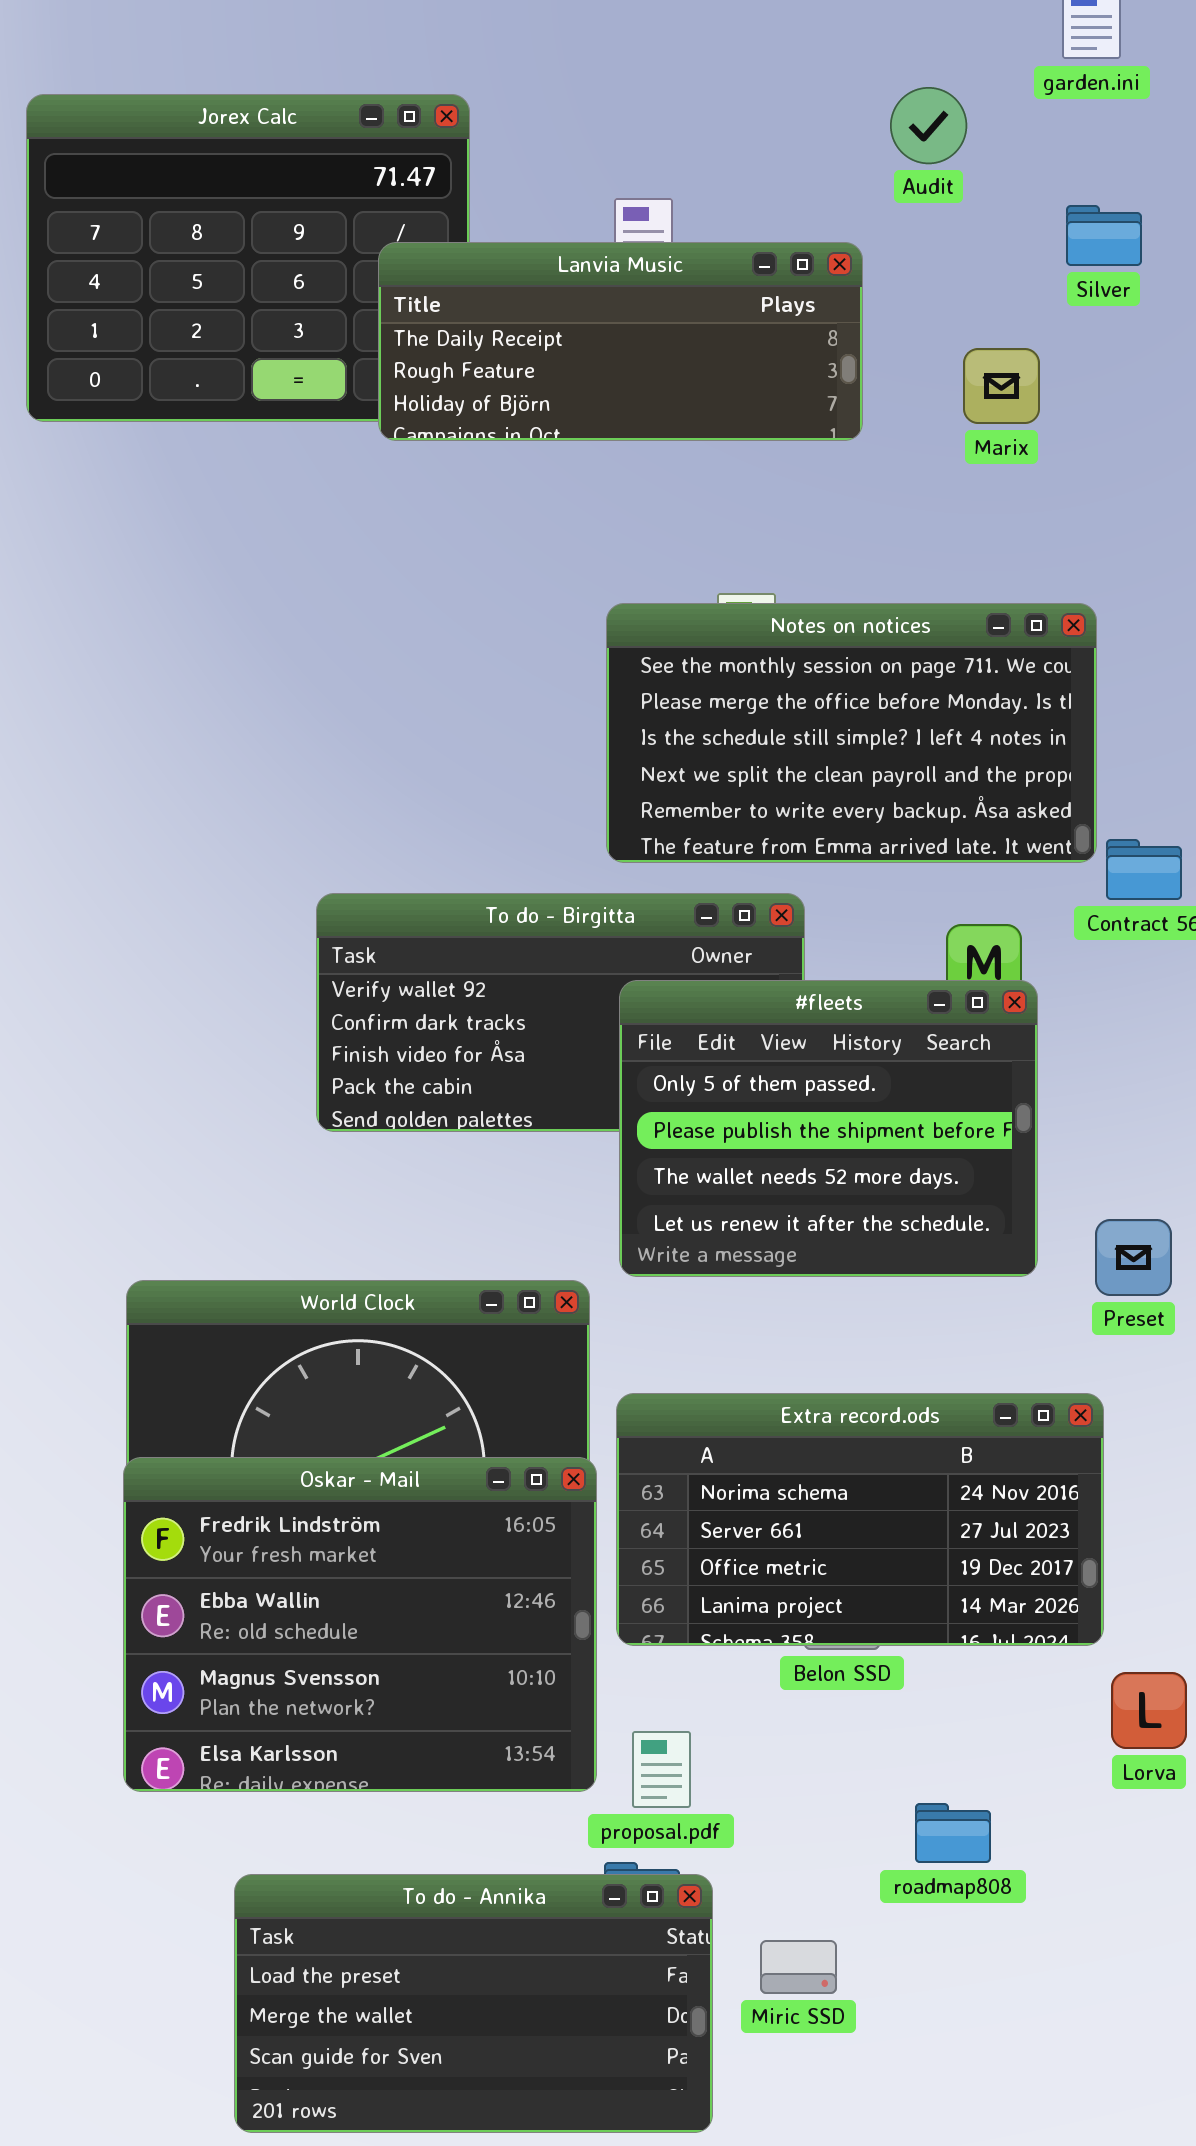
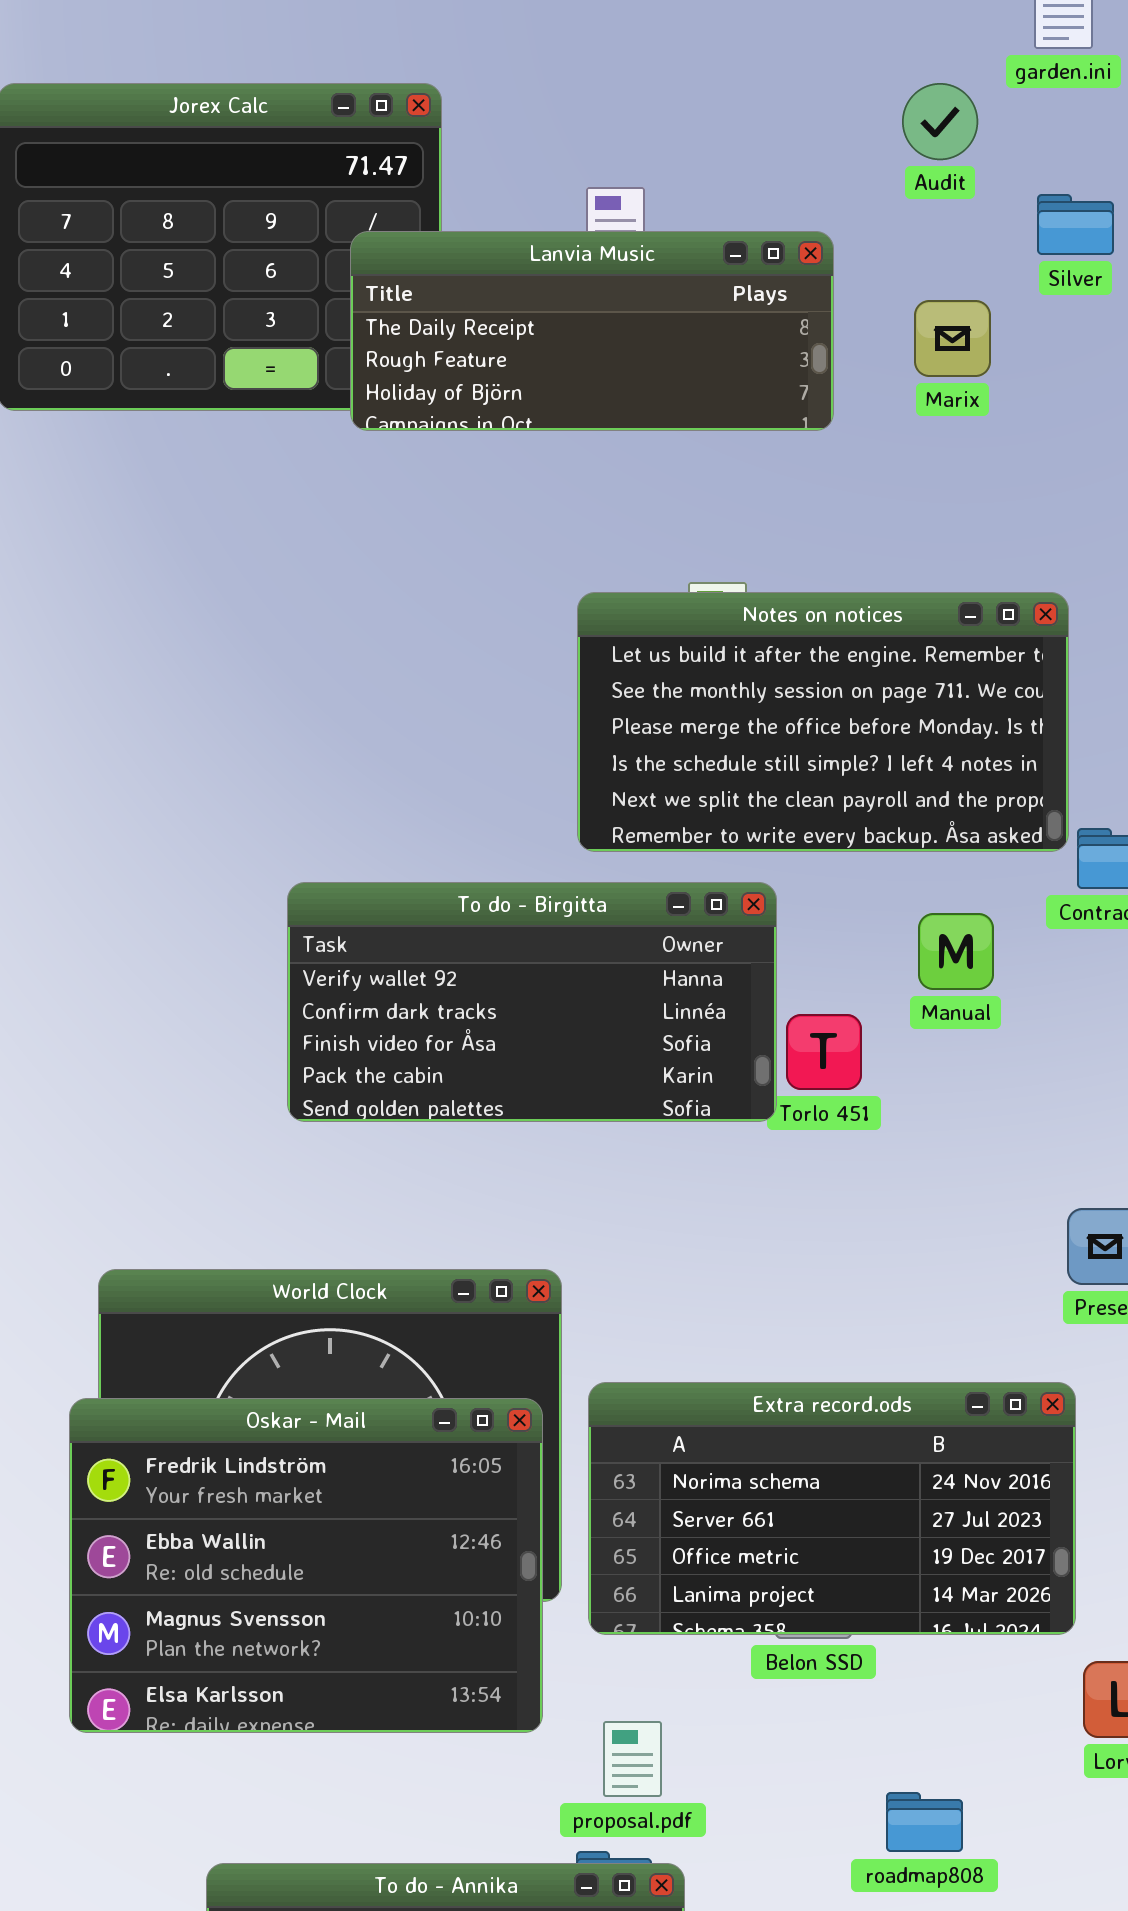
Audit: [890,87,967,164] -> [902,83,978,160], moved
Marix: [963,348,1040,424] -> [914,300,991,377], moved
Notes on notices: [606,603,1097,863] -> [577,592,1069,852], scrolled up 1 row
#fleets: [619,980,1038,1277] -> none, closed
Oskar - Mail: [123,1457,597,1792] -> [69,1398,543,1733], moved

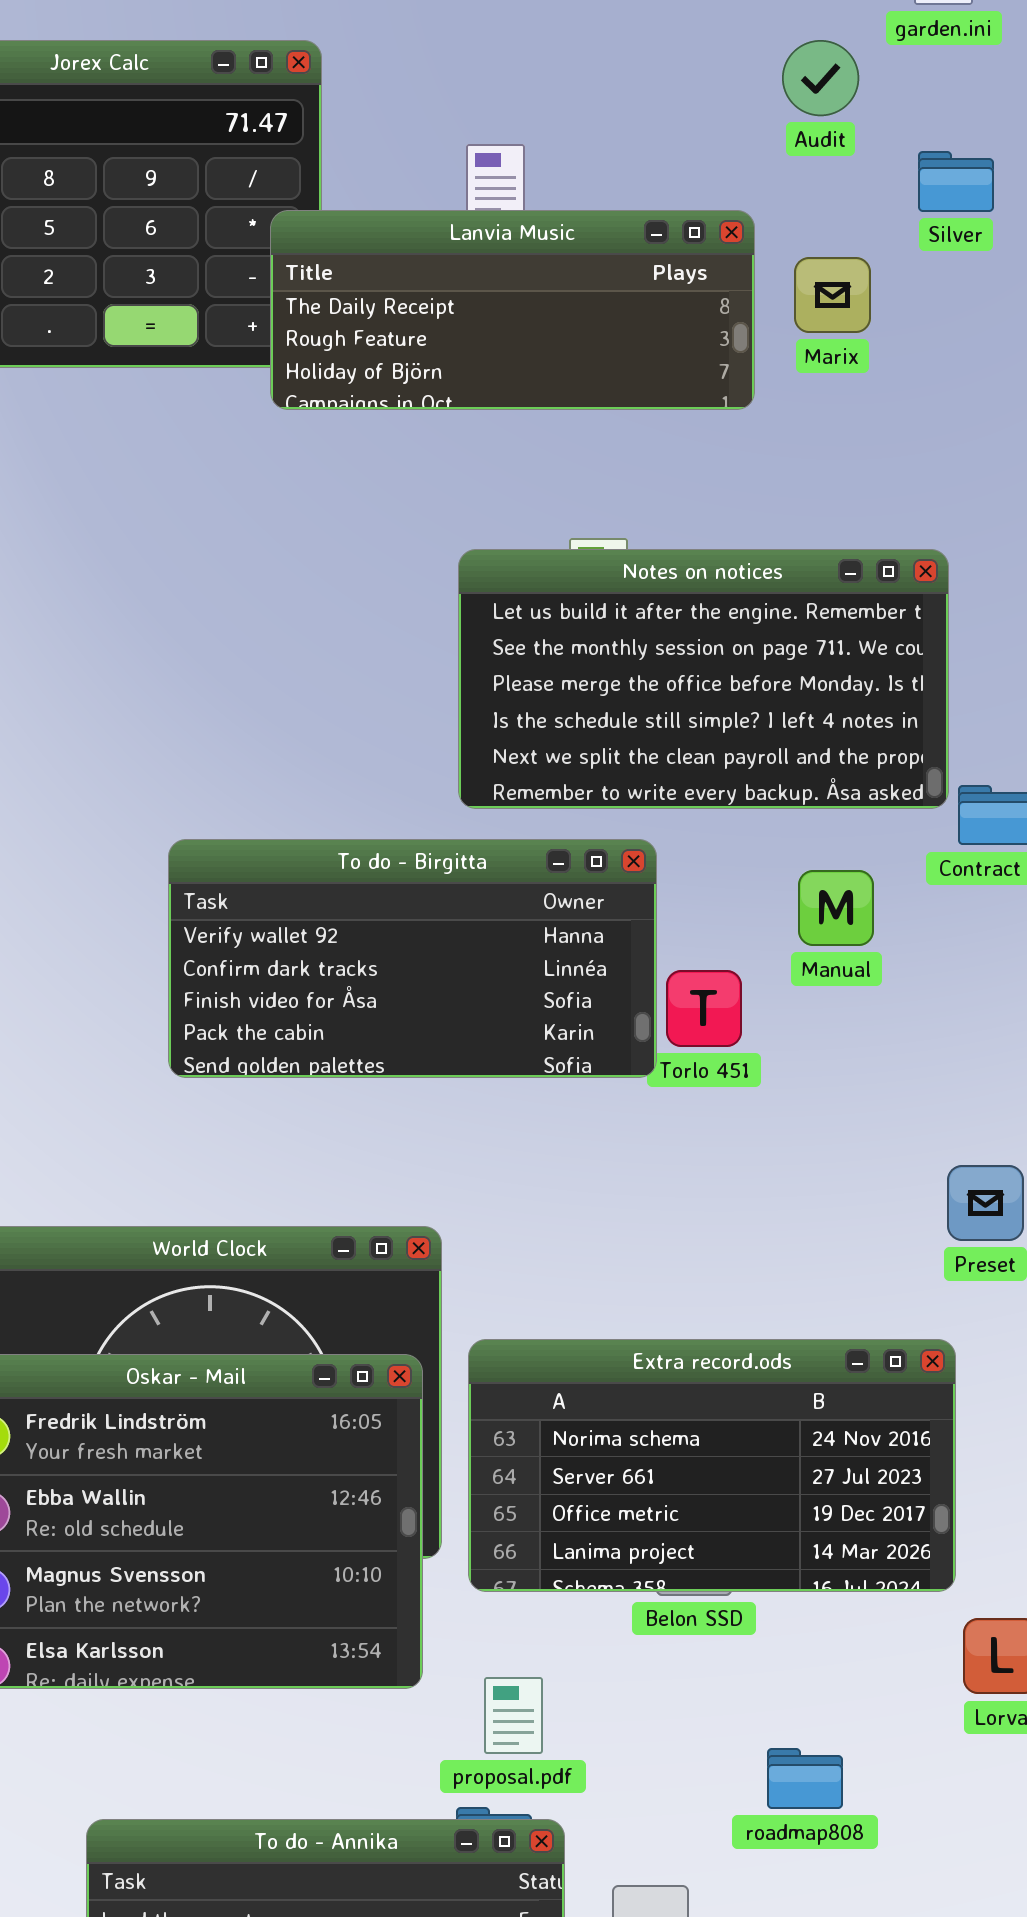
Lanvia Music: [350,231,834,431] -> [270,210,755,410], moved

